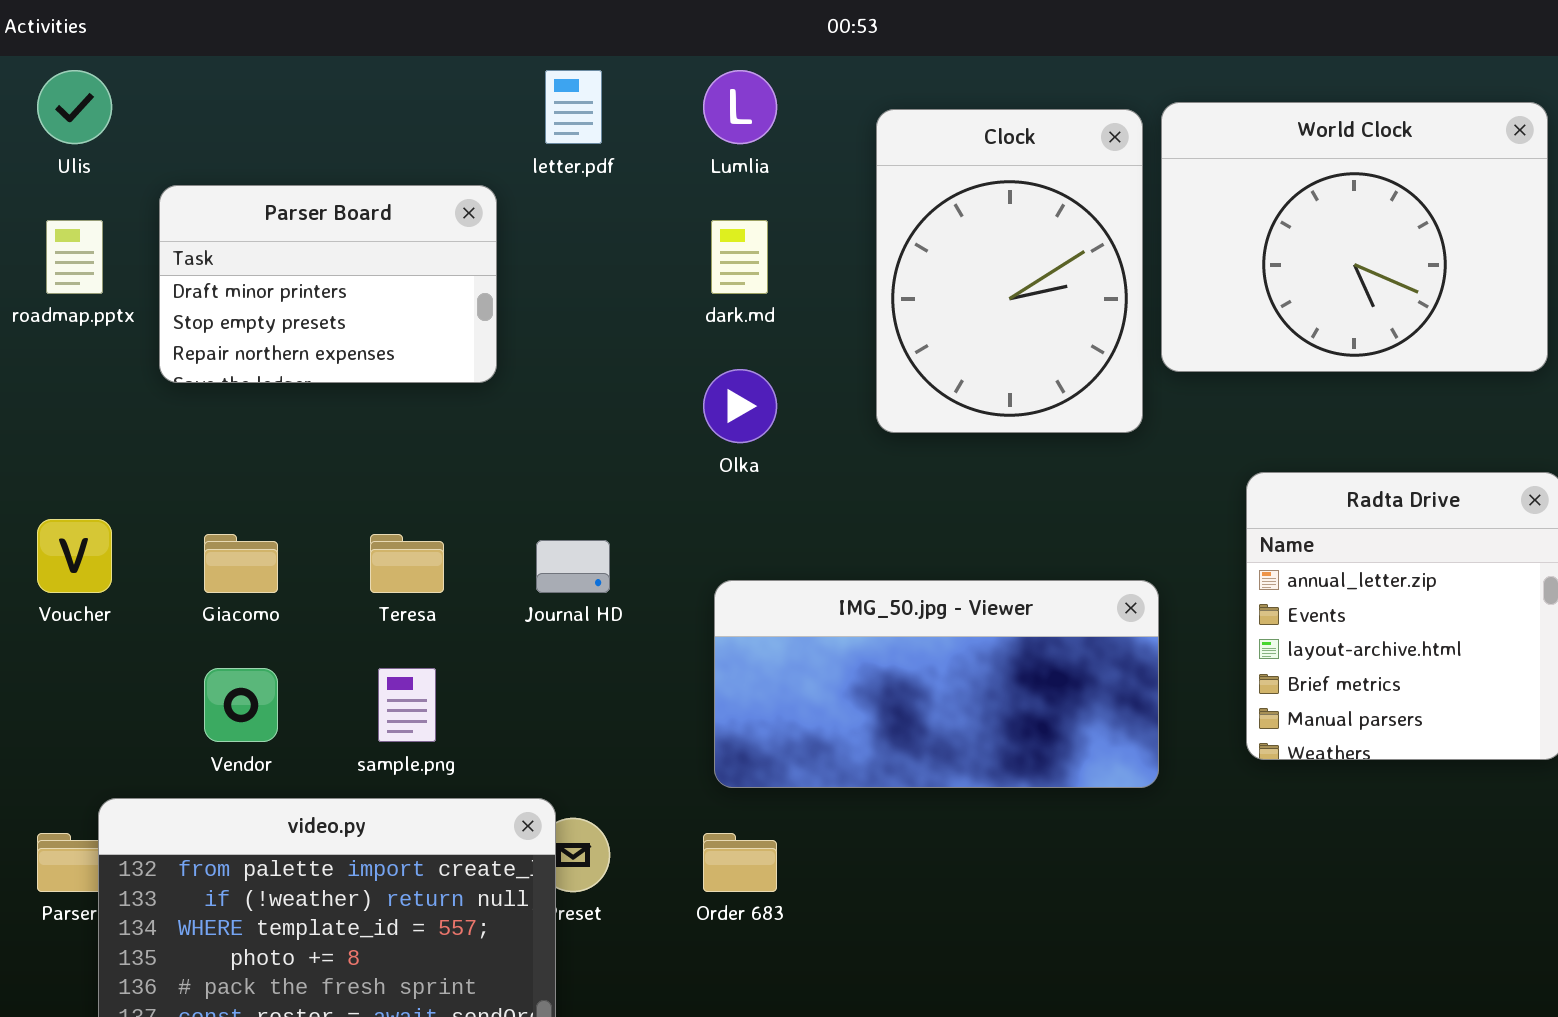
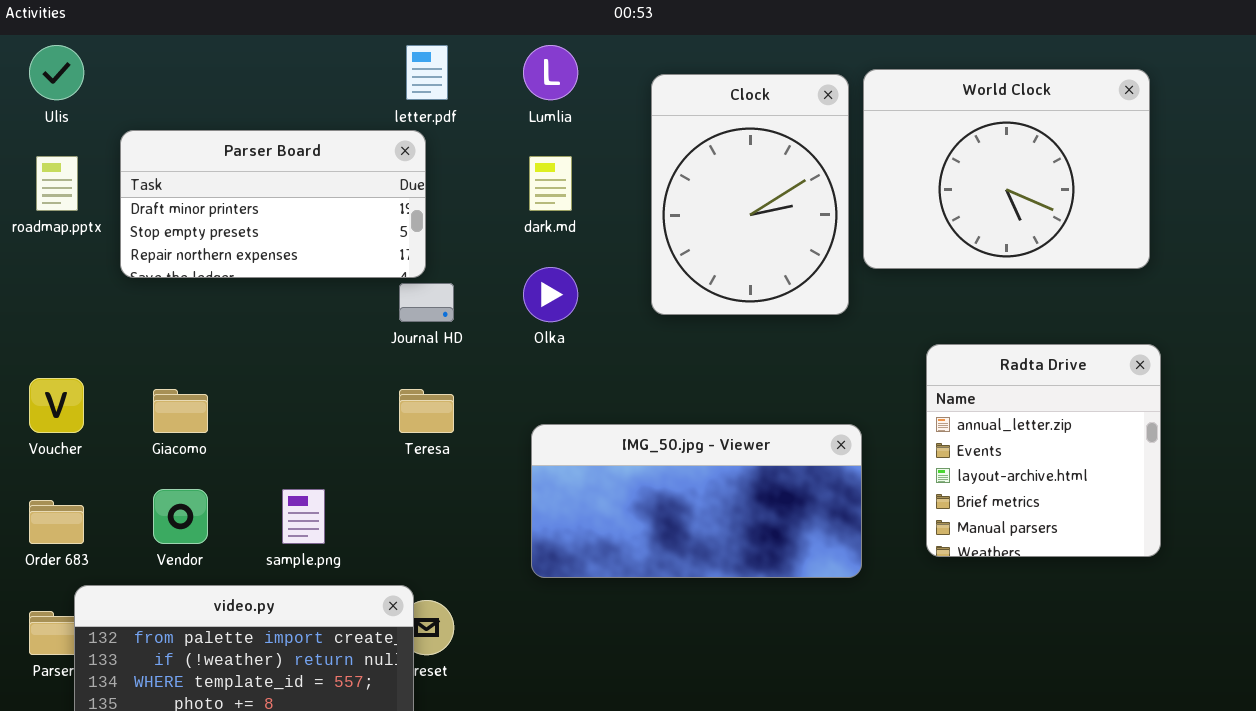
Parser Board: [159,185,497,383] -> [120,130,426,278], resized
Teresa: [370,534,444,593] -> [399,389,454,433], moved
Journal HD: [536,540,610,593] -> [399,283,454,322], moved
Order 683: [703,833,777,892] -> [29,500,84,544], moved

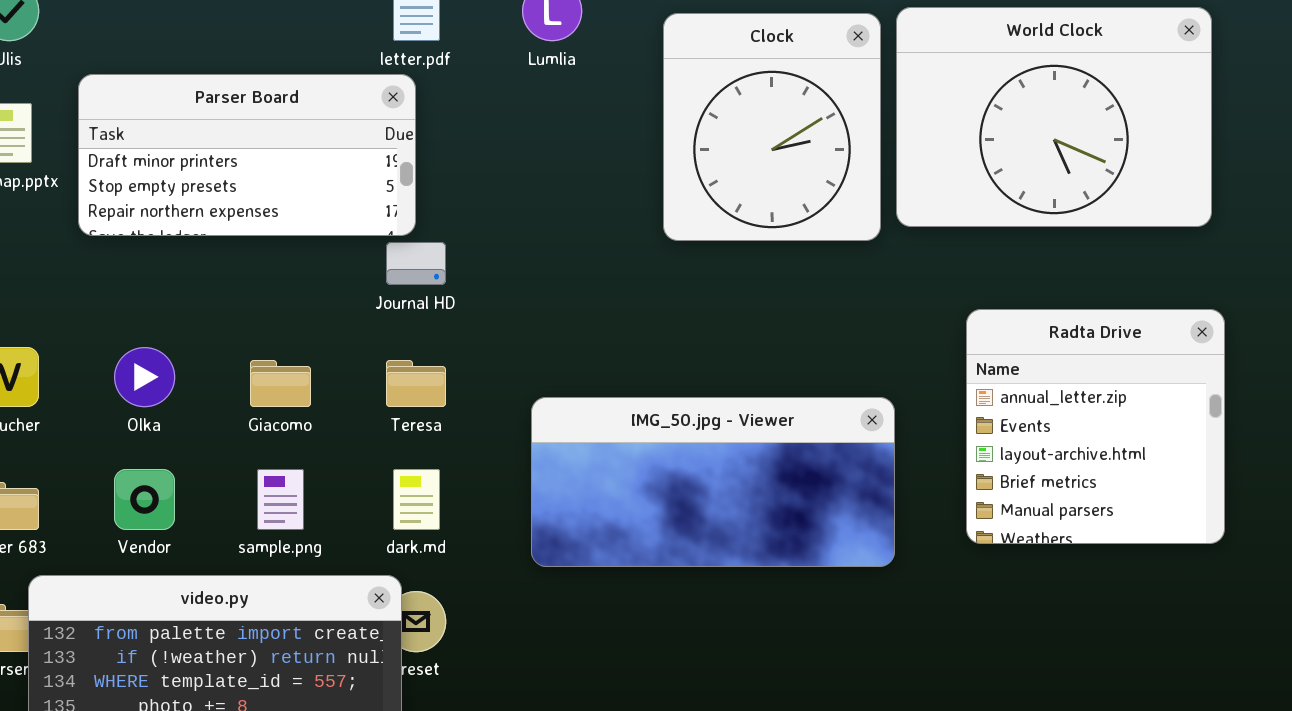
Clock: [651,74,849,315] -> [663,13,881,241], resized
dark.md: [529,156,572,211] -> [393,469,440,530], moved
Olka: [523,267,578,322] -> [114,347,175,407], moved
Giacomo: [153,389,208,433] -> [250,360,311,407], moved

